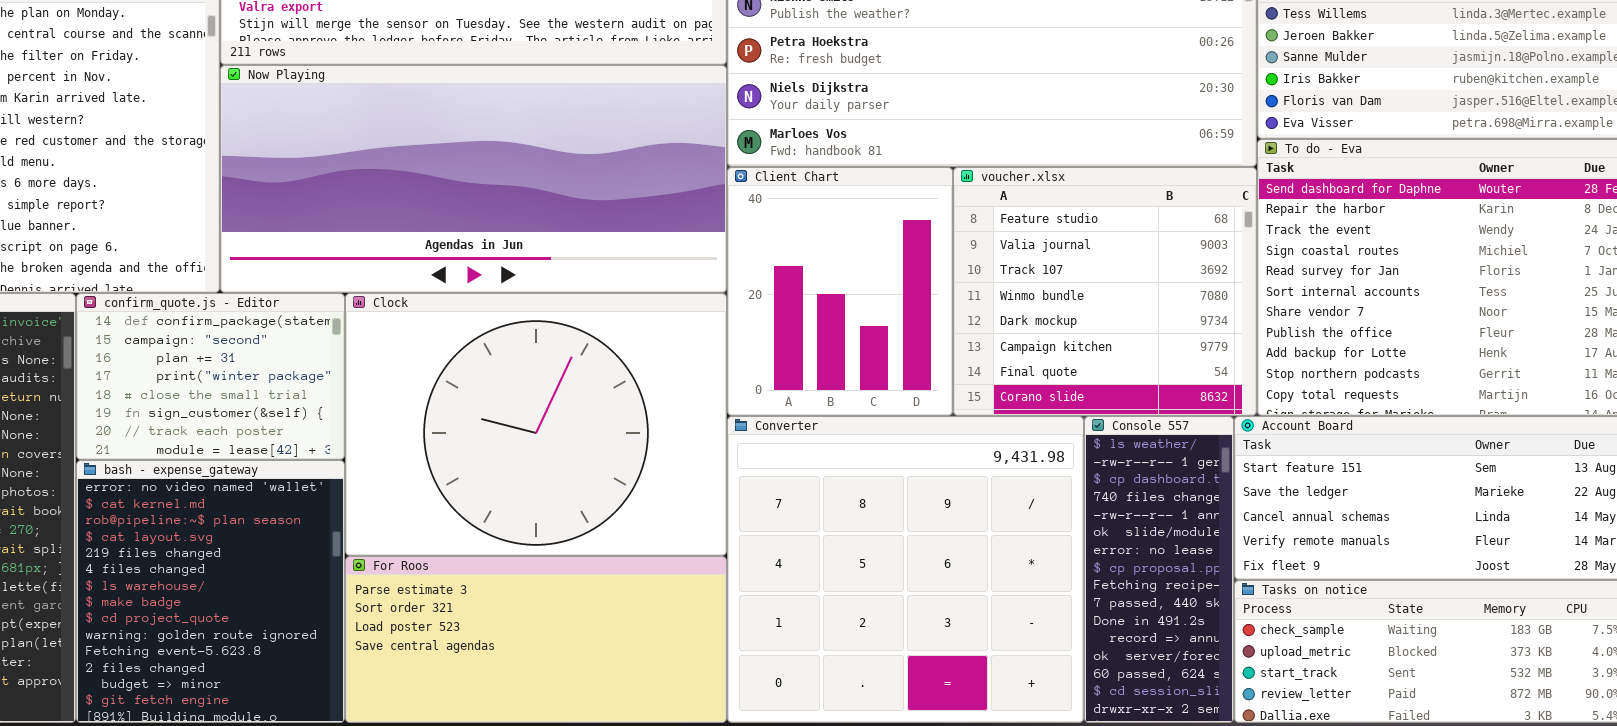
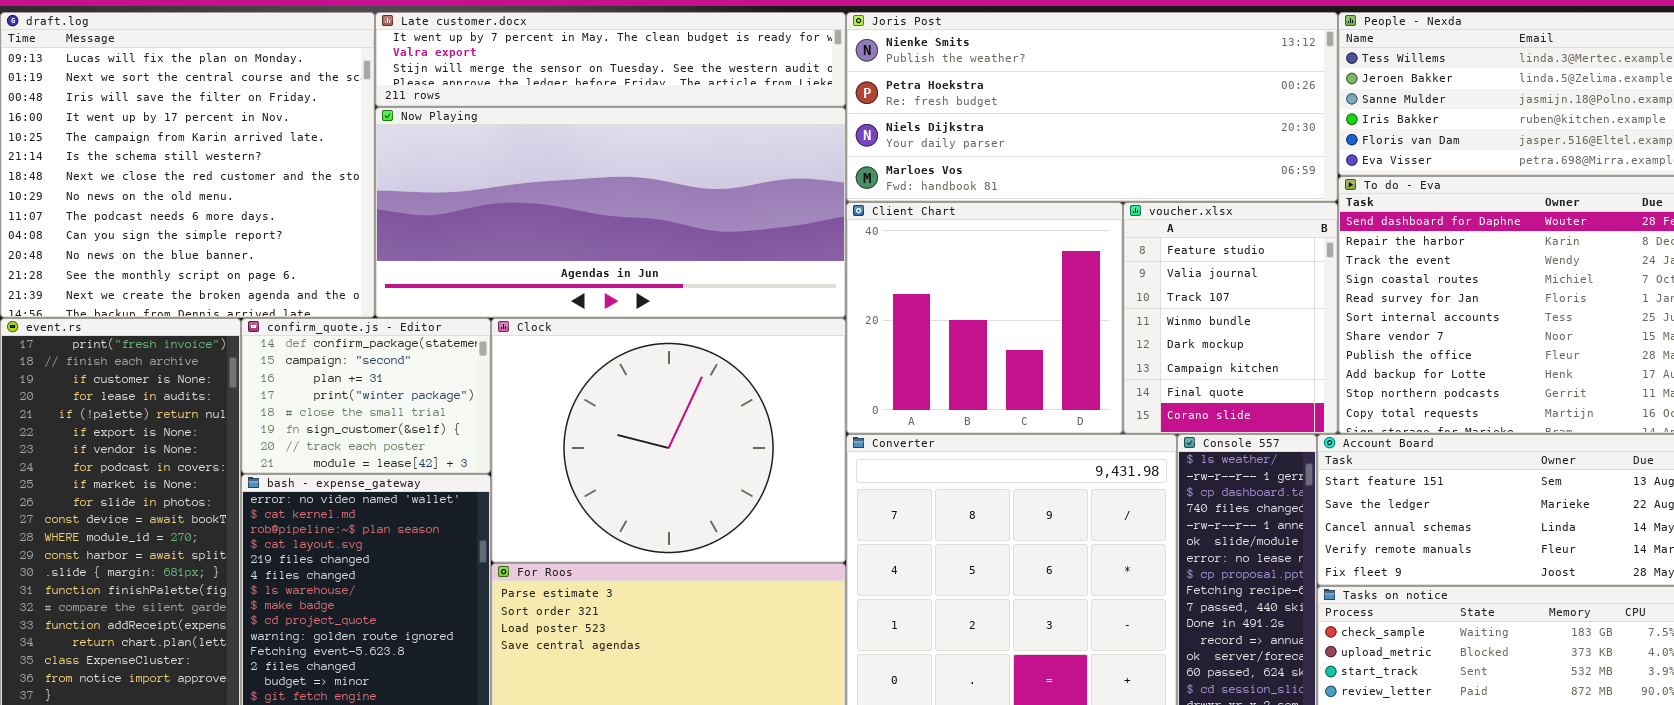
Client Chart: [727,167,953,416] -> [846,202,1123,434], resized
voucher.xlsx: [953,167,1257,416] -> [1123,202,1338,434], resized

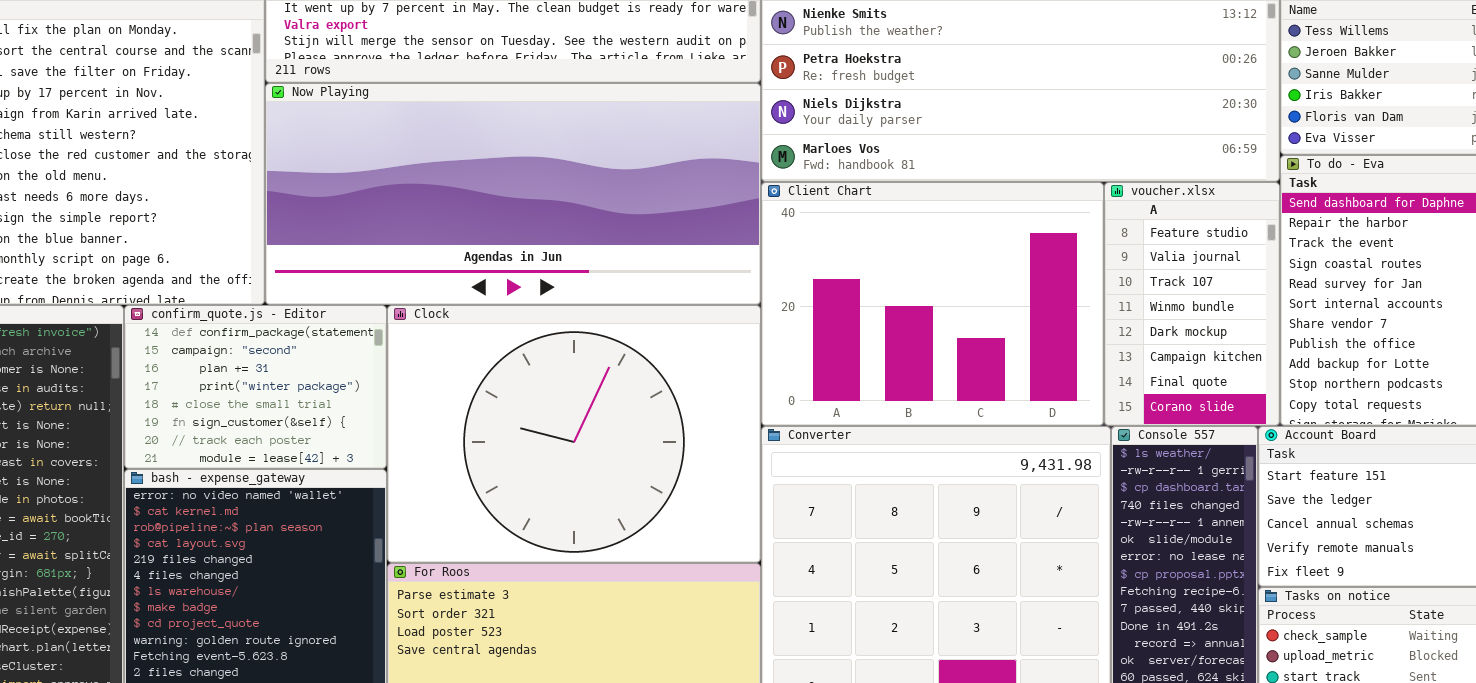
Client Chart: [846,202,1123,434] -> [761,182,1104,426], resized
voucher.xlsx: [1123,202,1338,434] -> [1104,182,1280,426], resized

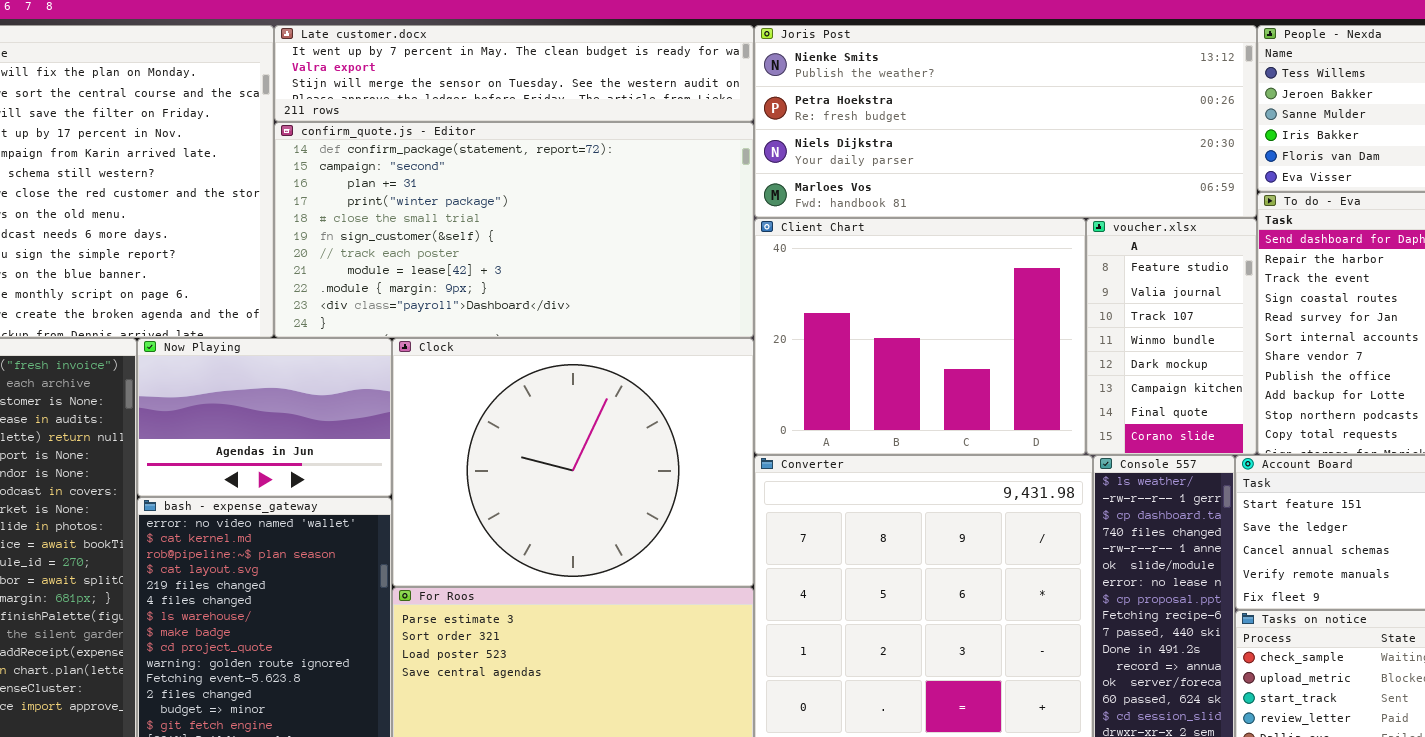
Now Playing: [265,83,761,305] -> [137,338,392,497], moved, resized
confirm_quote.js - Editor: [124,305,387,469] -> [274,122,754,338], moved, resized

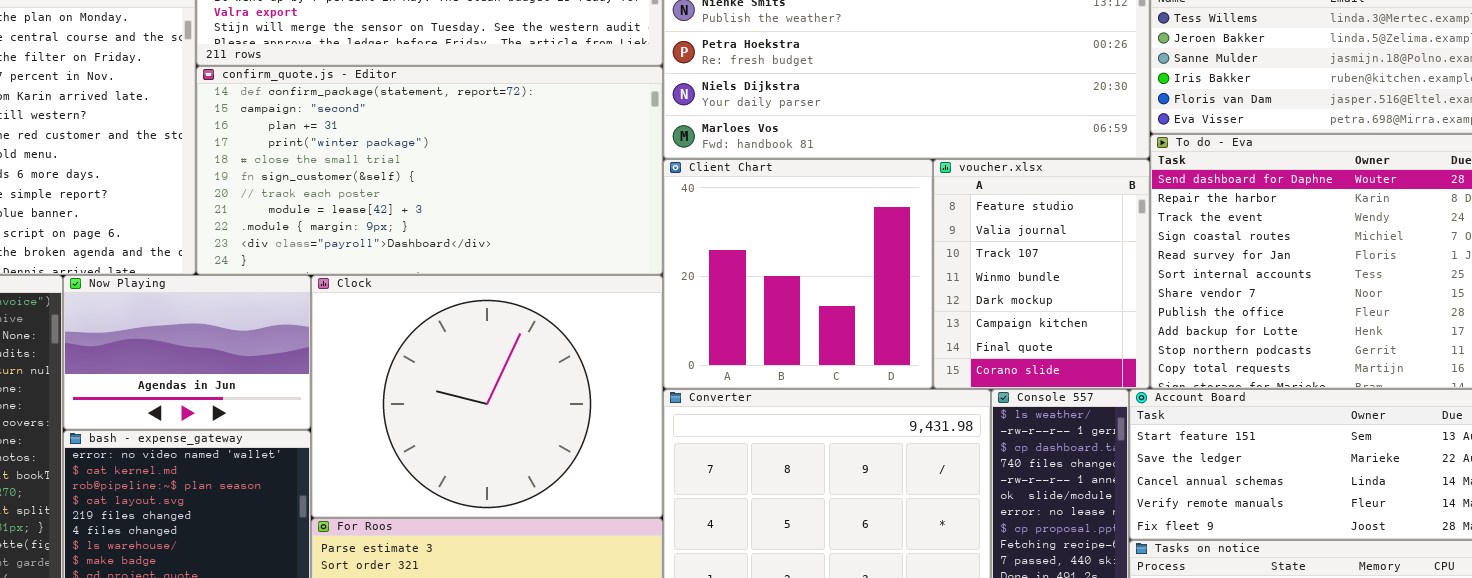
Client Chart: [754,218,1086,455] -> [663,159,933,389], resized
voucher.xlsx: [1086,218,1257,455] -> [933,159,1150,389], resized

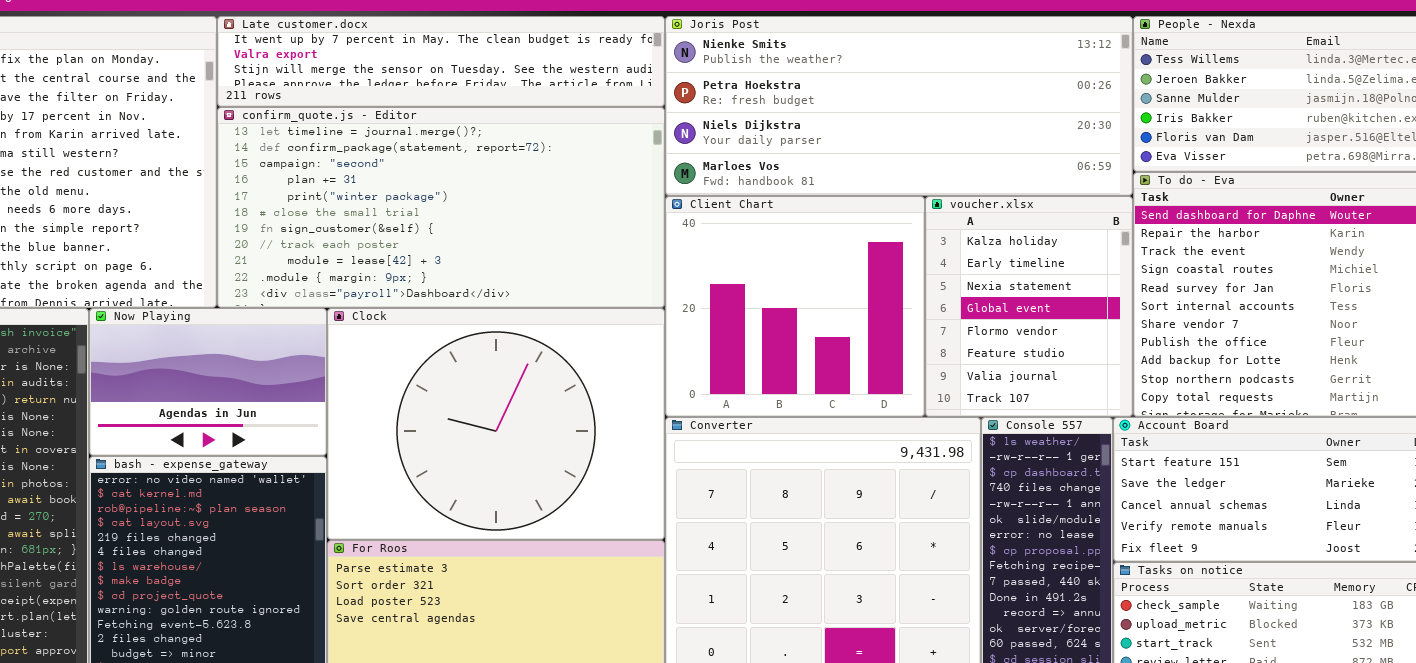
confirm_quote.js - Editor: [196,66,663,275] -> [217,107,665,308], scrolled up 1 row
voucher.xlsx: [933,159,1150,389] -> [925,196,1133,417], scrolled up 5 rows

